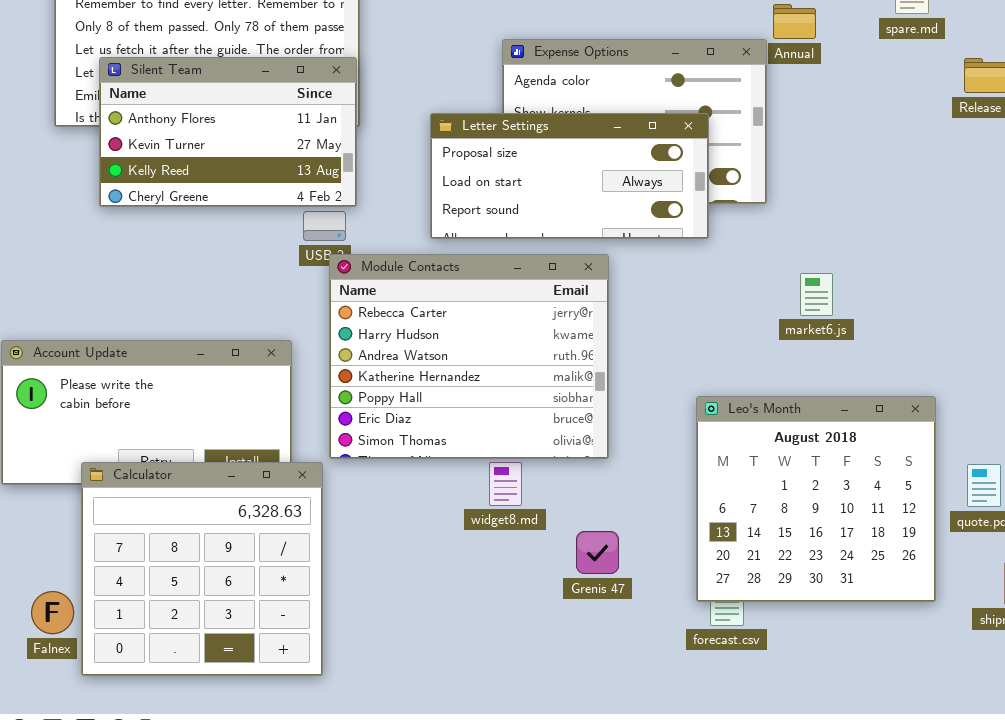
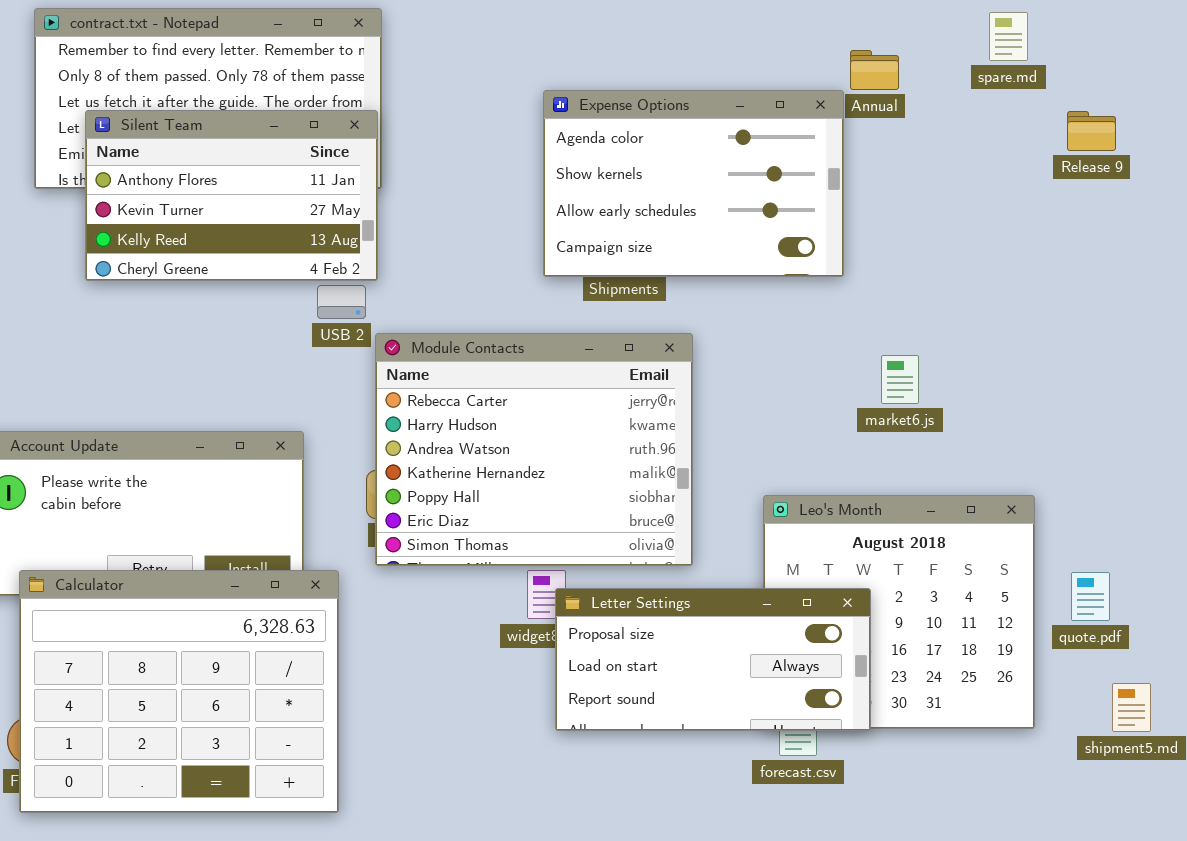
Letter Settings: [430,113,709,239] -> [555,588,871,731], moved
Module Contacts: [329,254,609,459] -> [375,333,693,566], moved
Calculator: [81,462,323,676] -> [19,570,339,813], resized

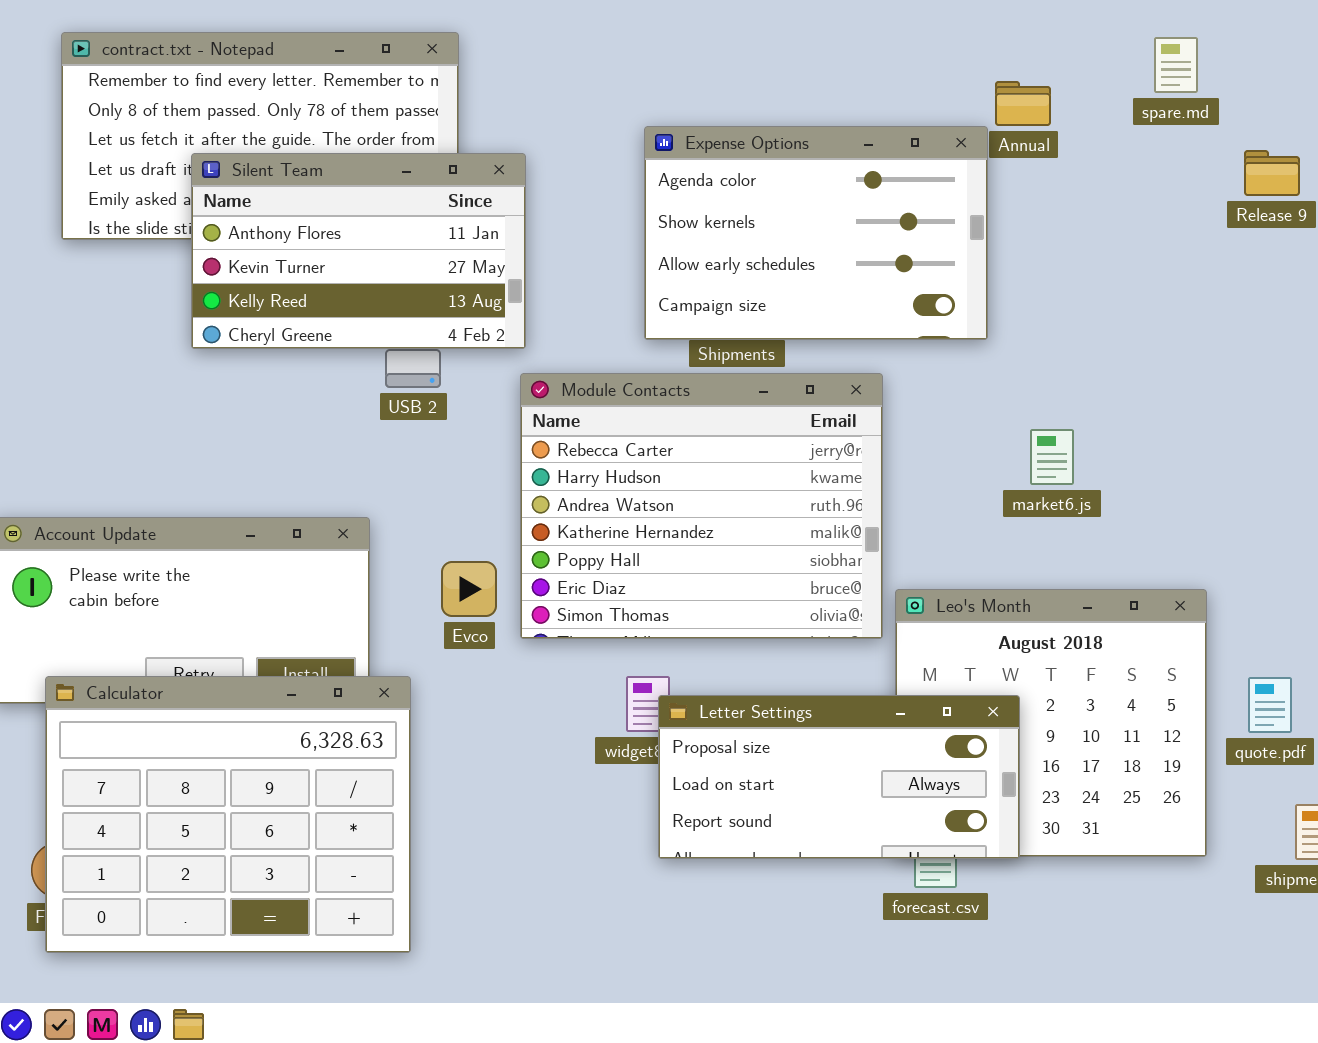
Silent Team: [85,110,378,281] -> [191,153,526,349], moved
Module Contacts: [375,333,693,566] -> [520,373,883,639], moved

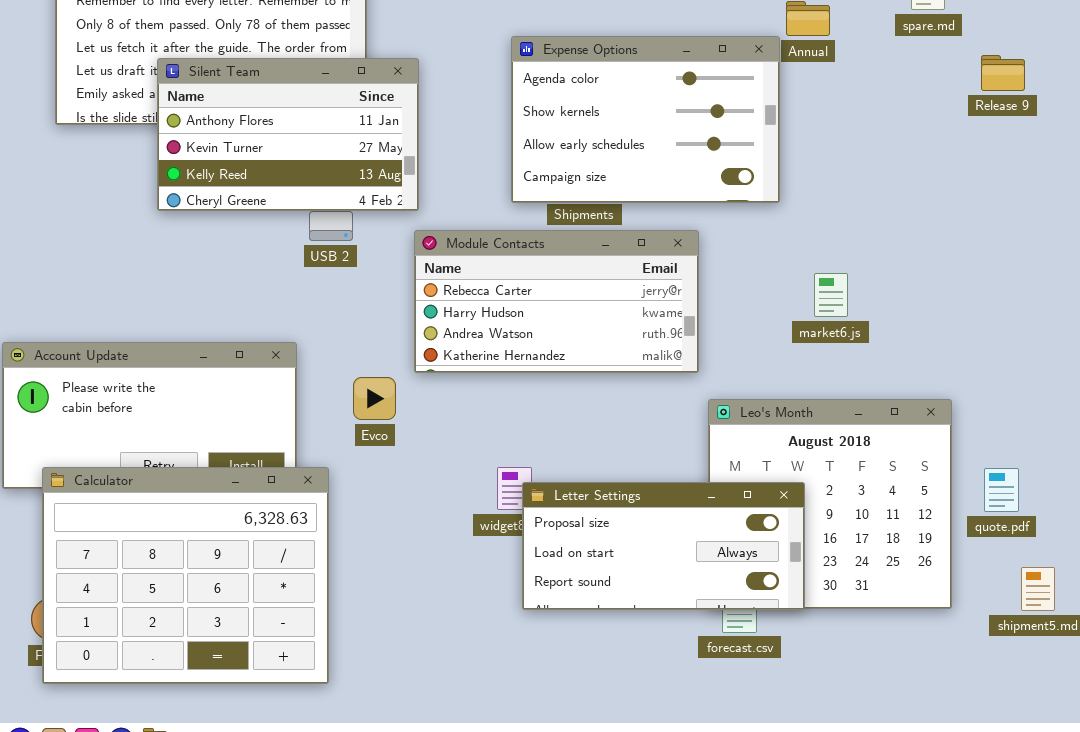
Module Contacts: [520,373,883,639] -> [414,230,699,373], resized

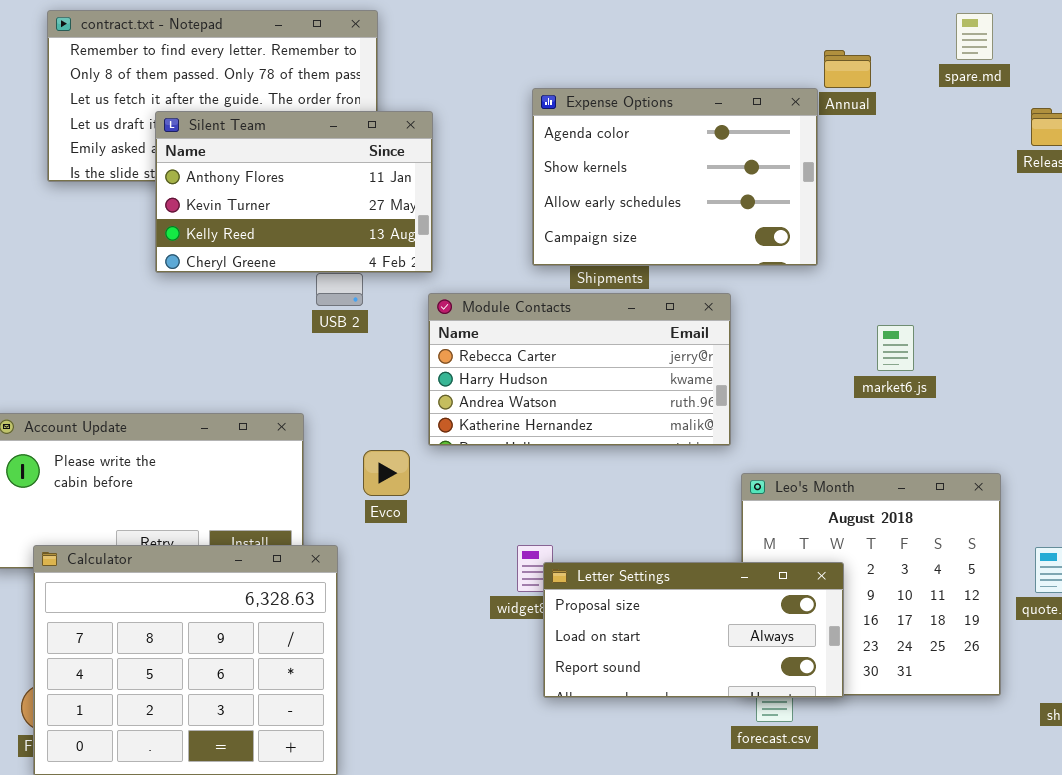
market6.js: [814,273,848,317] -> [877,325,914,371], moved

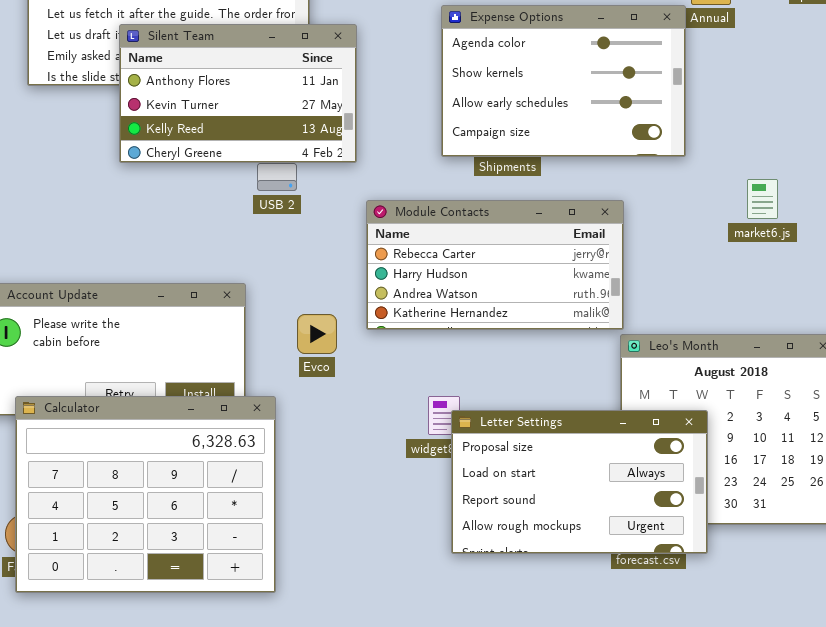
Module Contacts: [428,293,731,446] -> [366,200,624,330], moved
market6.js: [877,325,914,371] -> [747,179,778,219], moved
Letter Settings: [543,562,844,698] -> [451,410,708,554], resized

